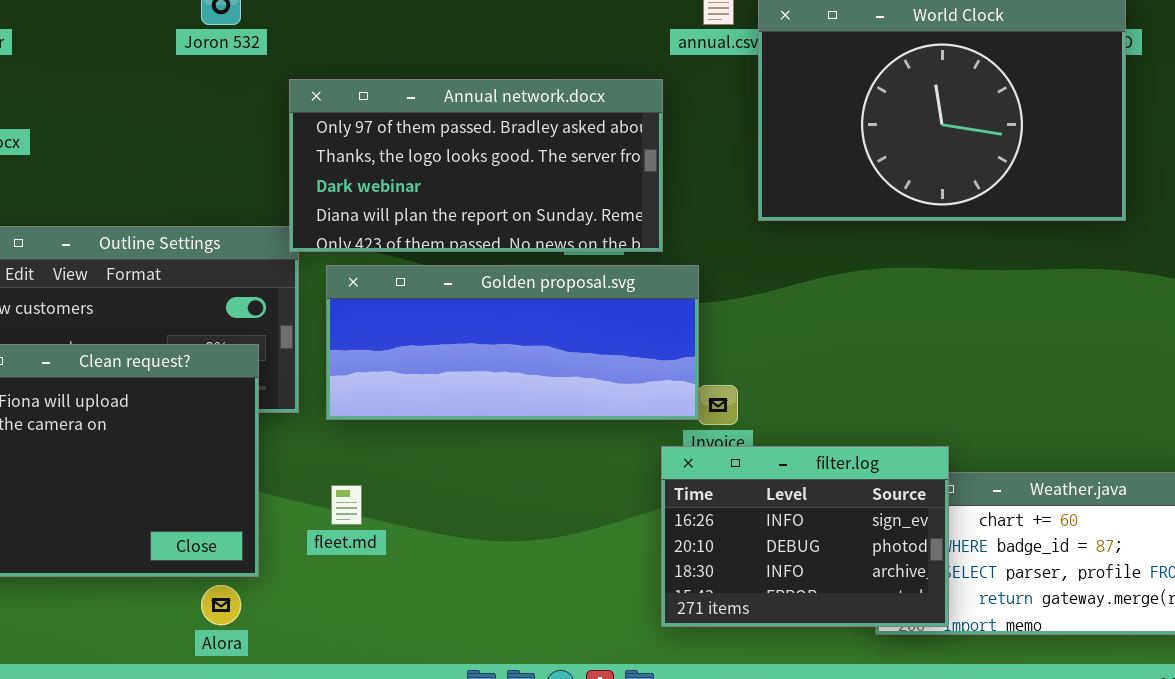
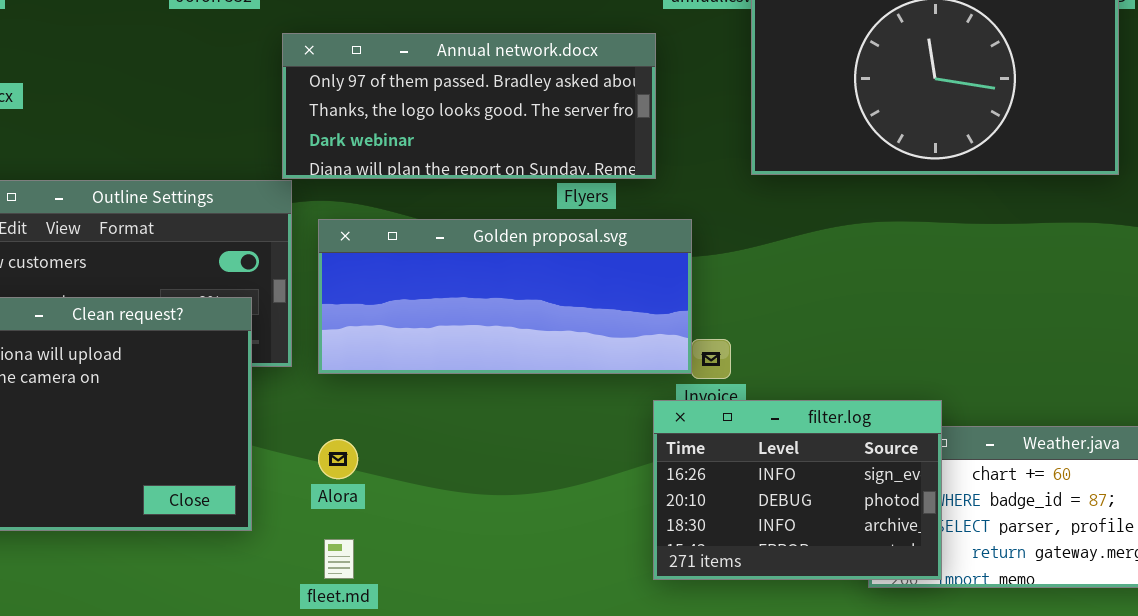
Annual network.docx: [289,79,663,252] -> [282,33,656,179], resized
fleet.md: [331,485,362,525] -> [324,539,354,579], moved
Alora: [201,585,241,625] -> [318,439,358,479], moved

